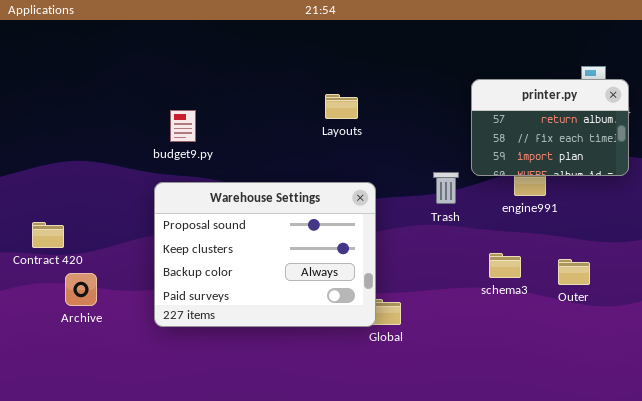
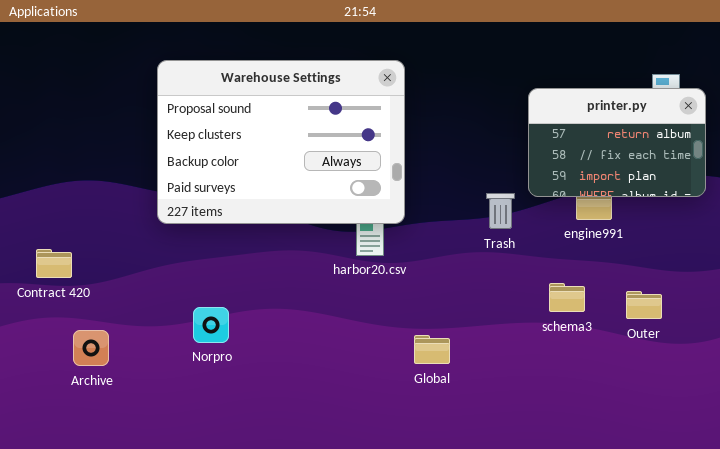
Warehouse Settings: [154,182,376,327] -> [157,60,405,224], moved
Archive: [65,273,97,306] -> [73,330,109,366], moved

